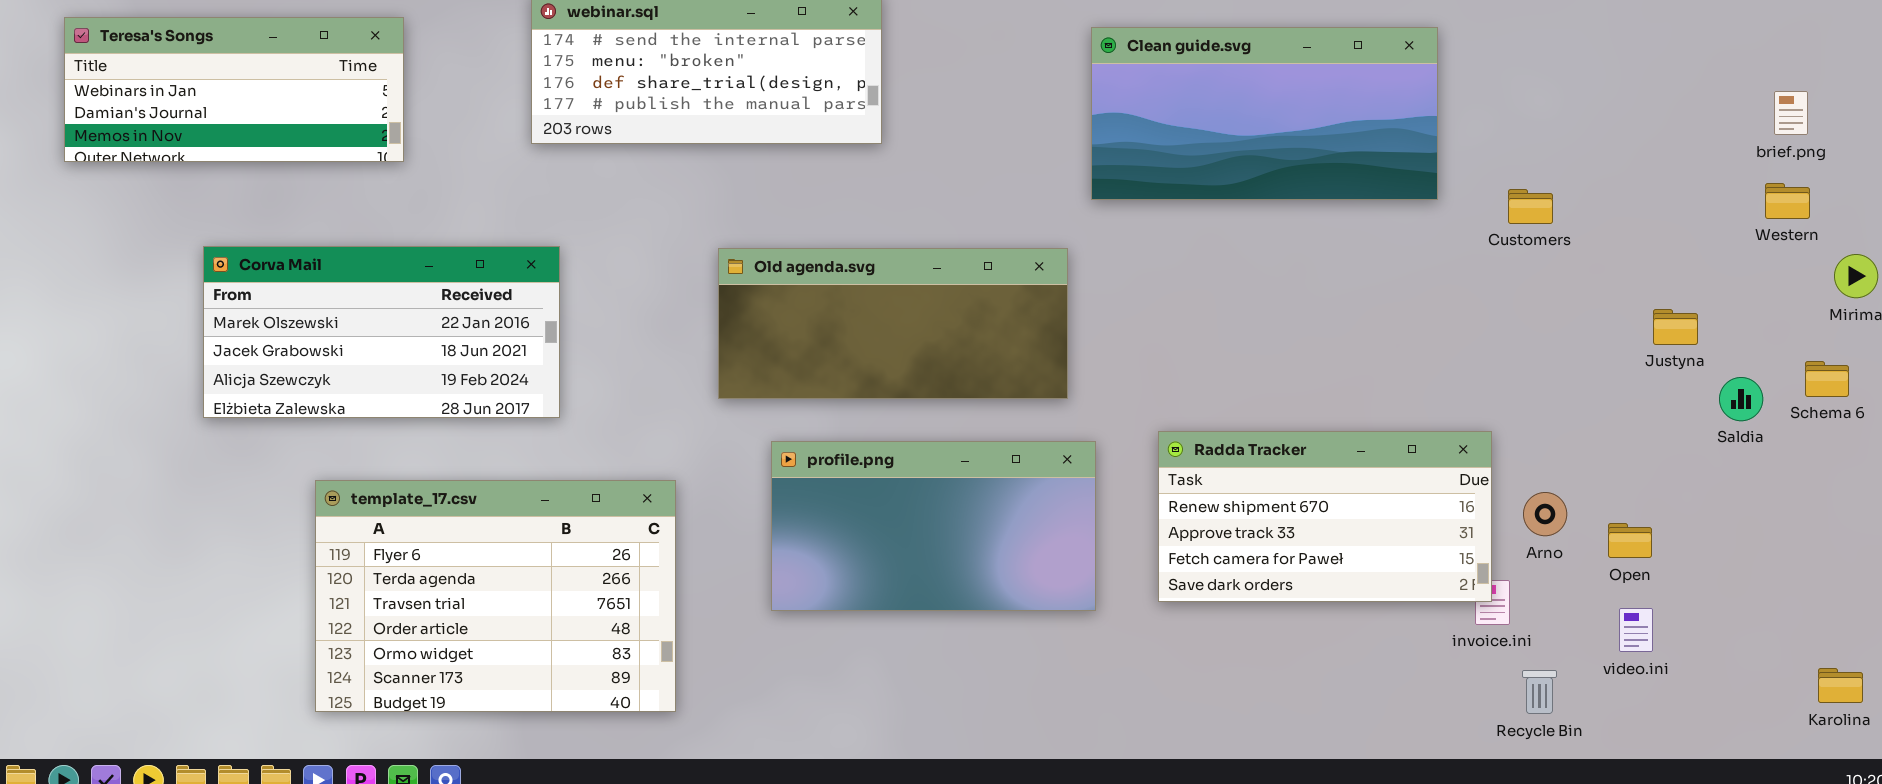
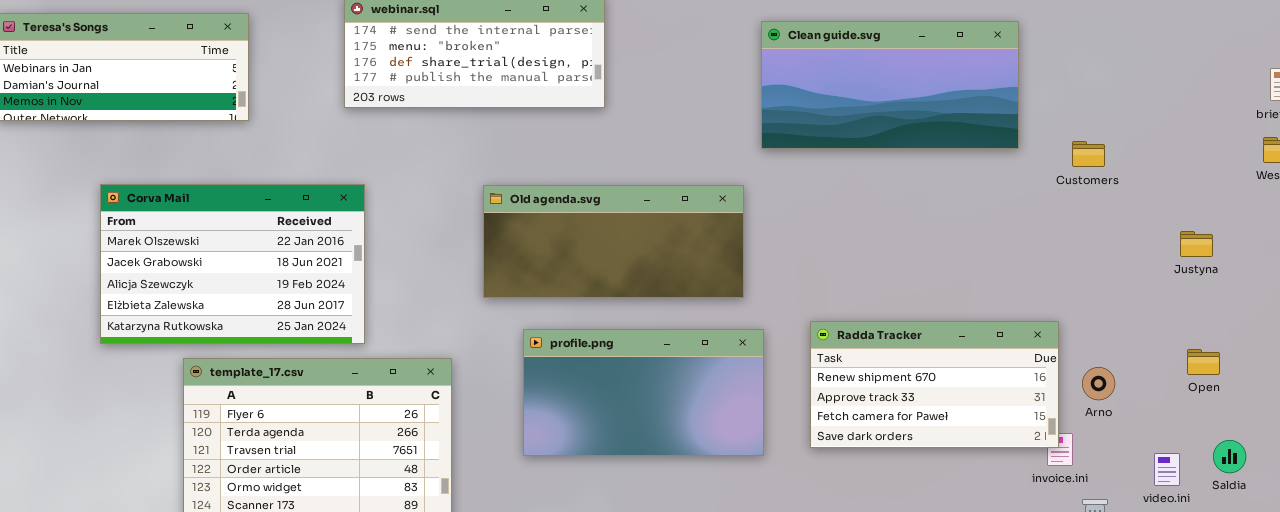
Corva Mail: [203,246,560,418] -> [100,184,365,344], resized
Saldia: [1719,377,1763,421] -> [1213,440,1246,473], moved
Open: [1608,523,1652,558] -> [1187,349,1220,375], moved

